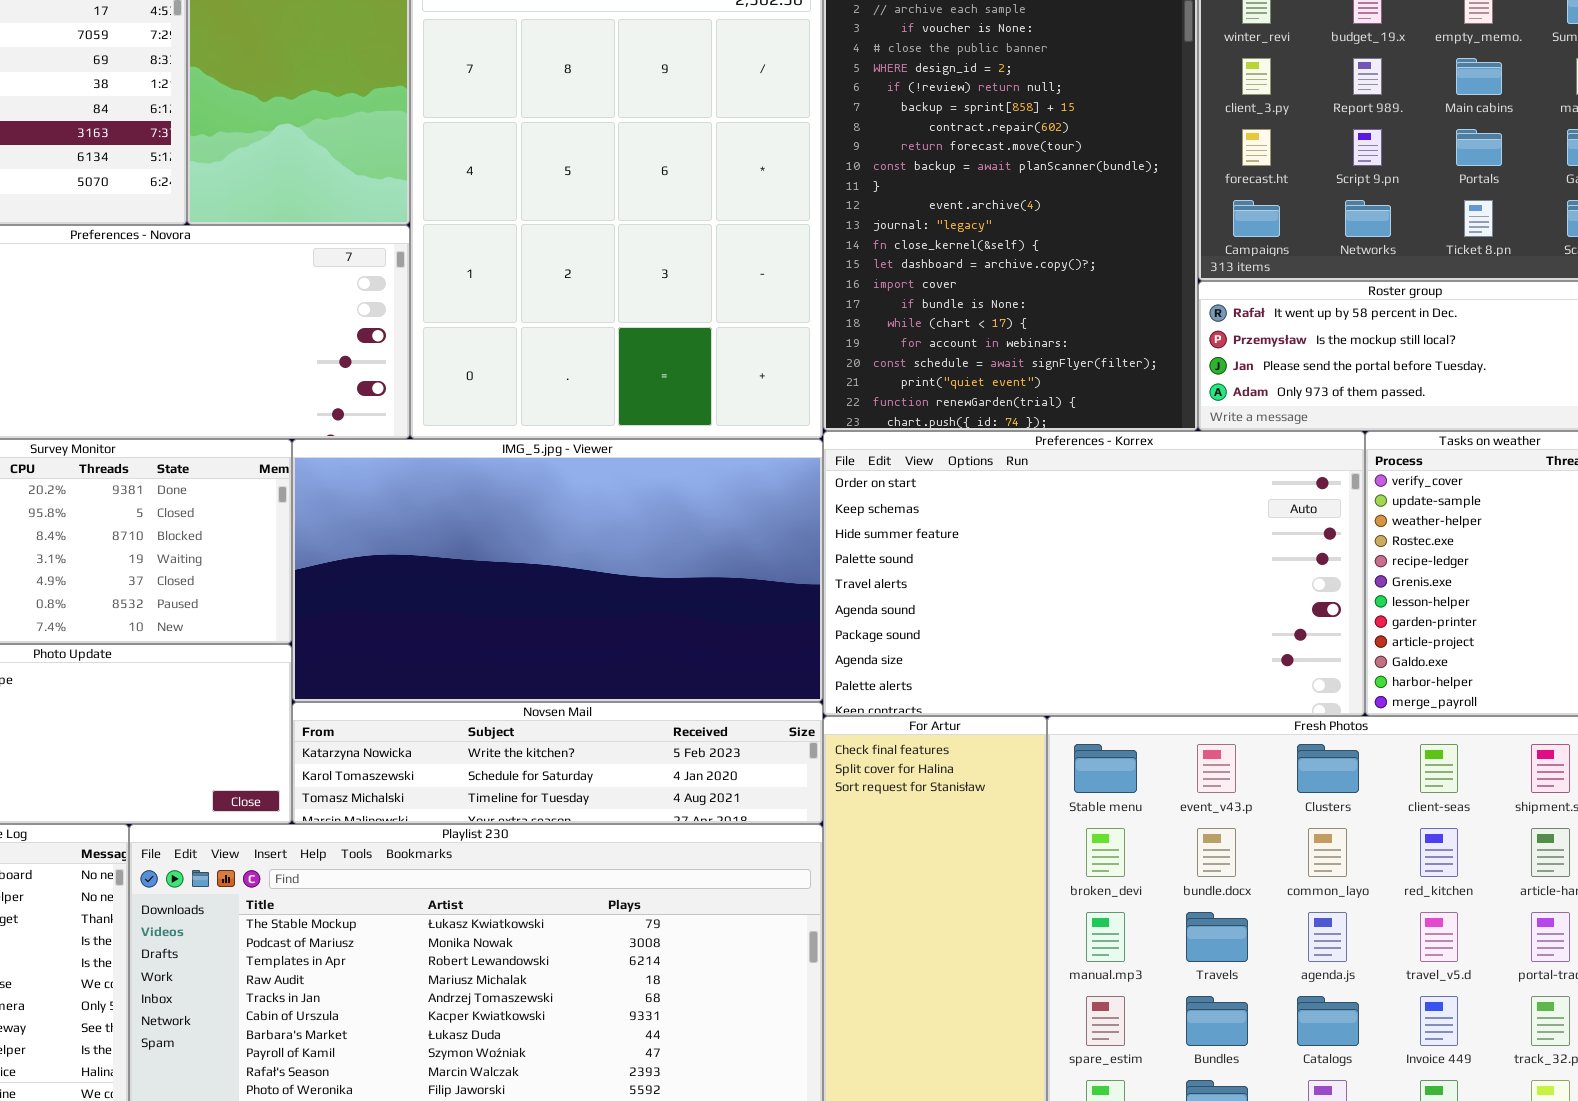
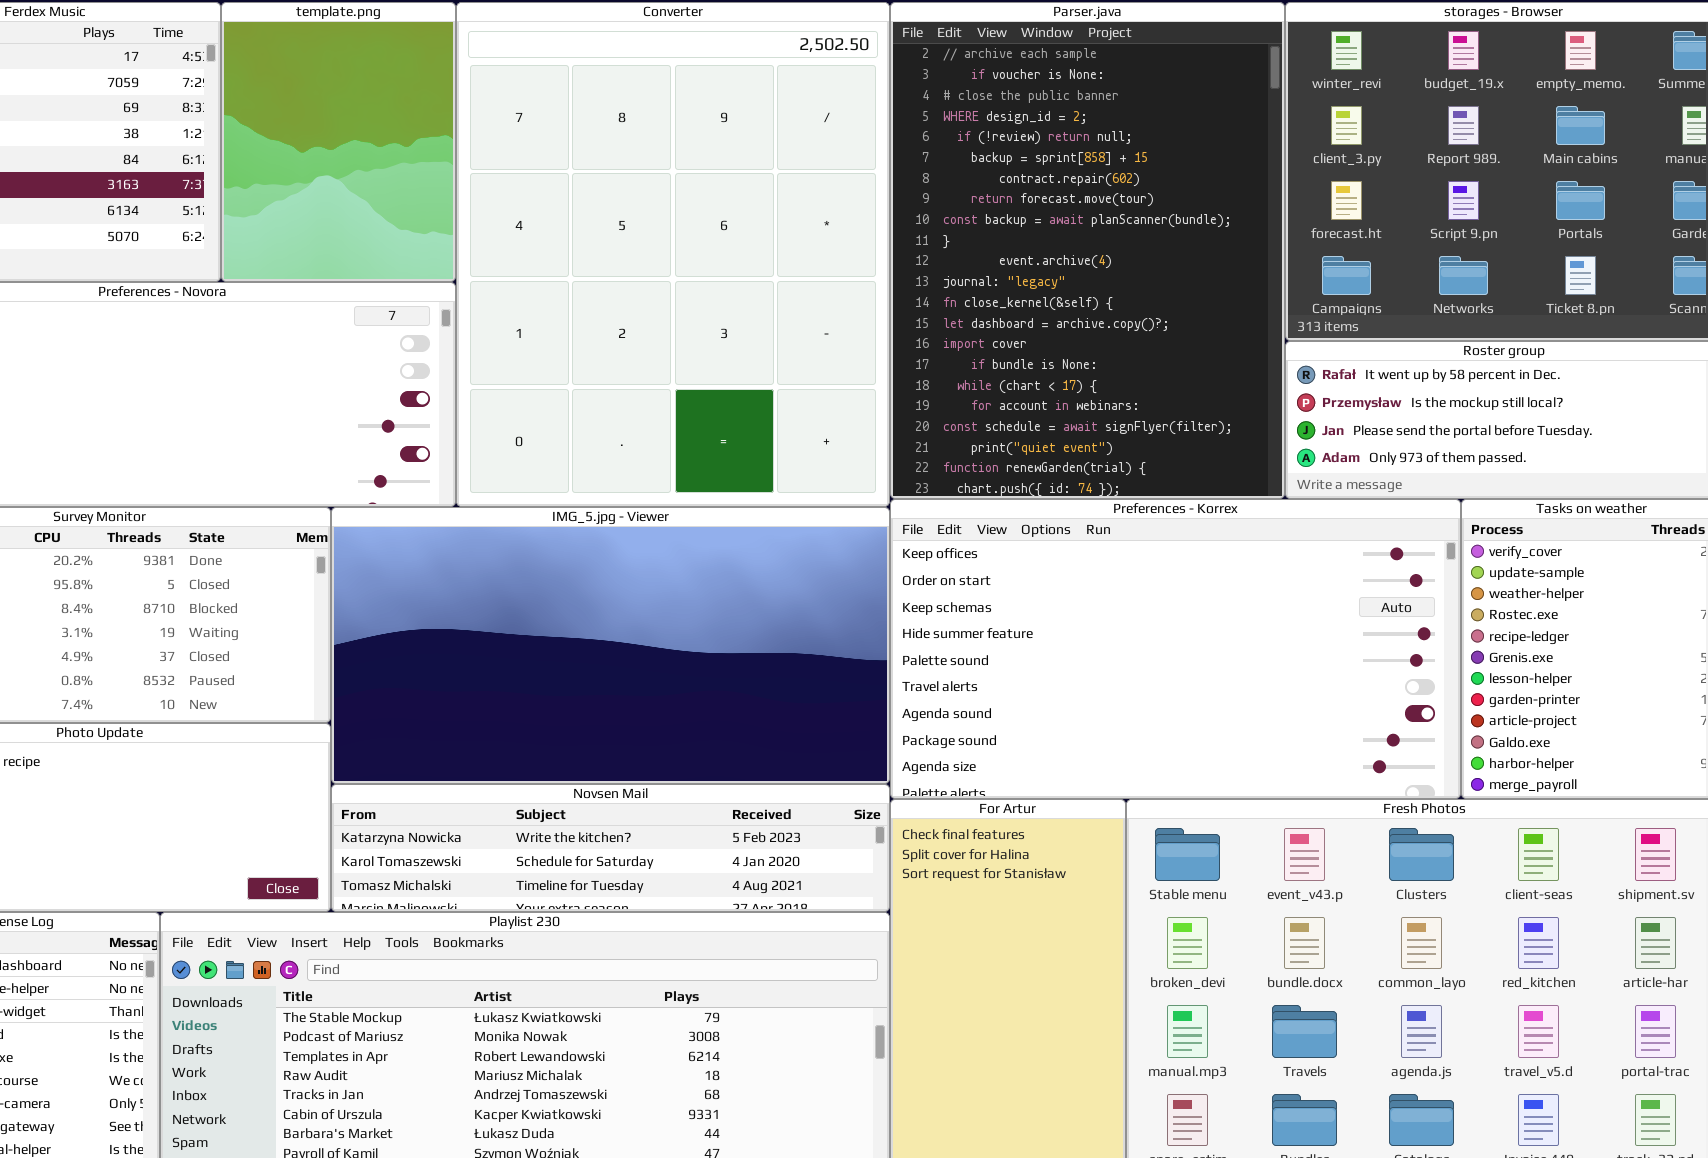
Preferences - Korrex: [823,431,1365,716] -> [890,499,1461,799], scrolled up 1 row

